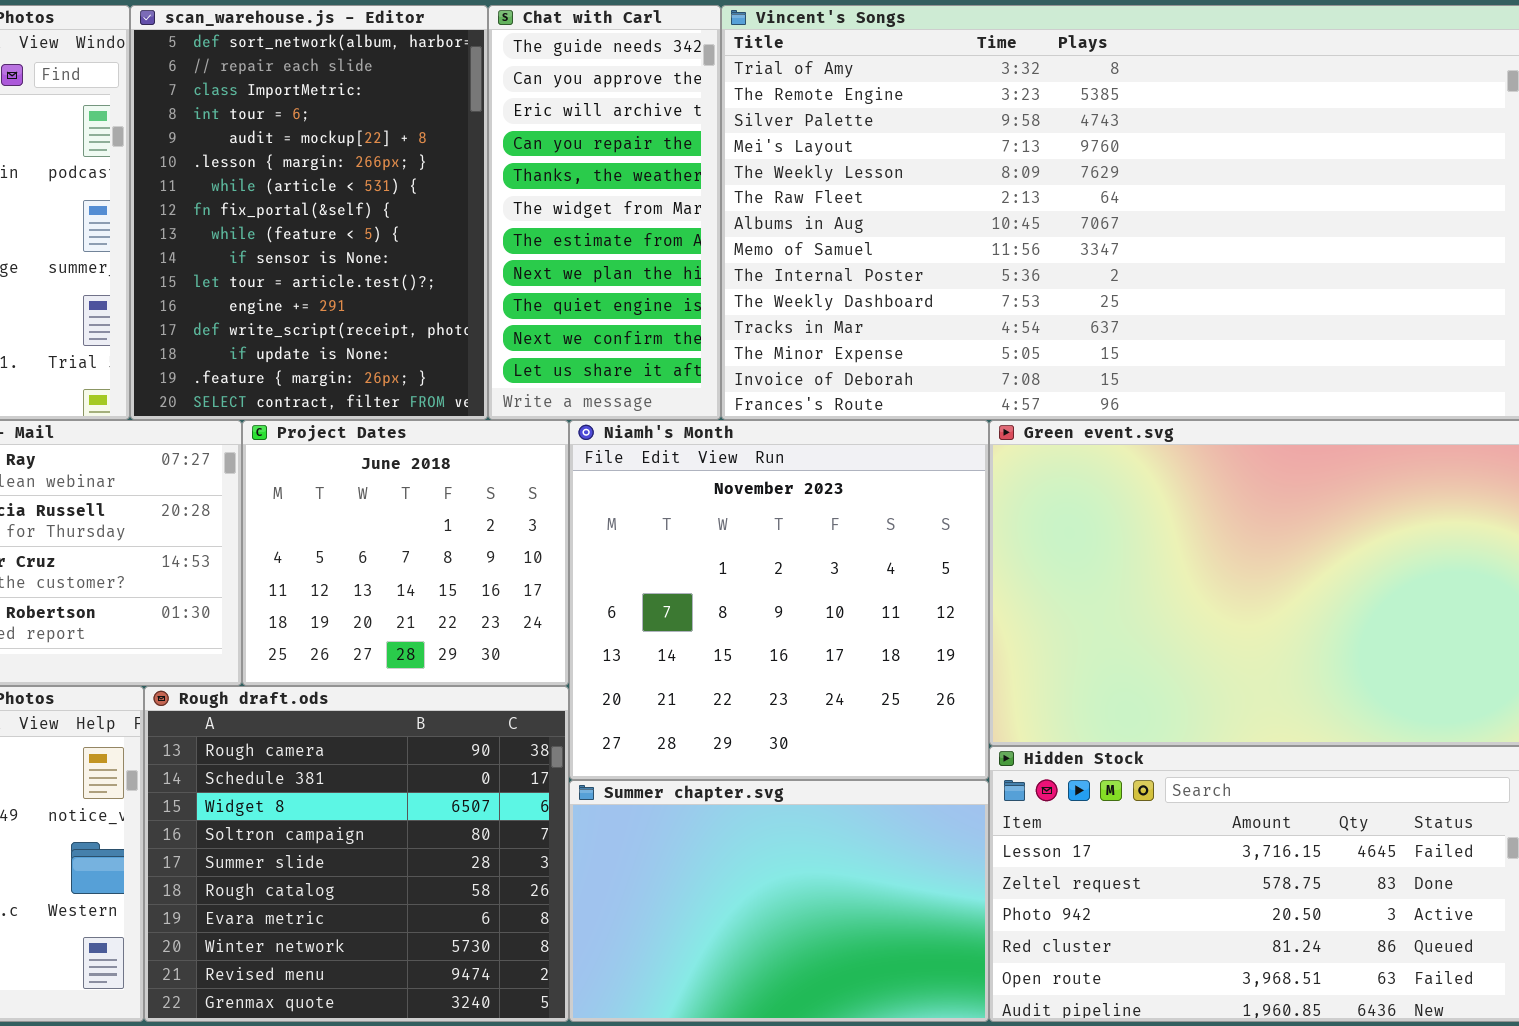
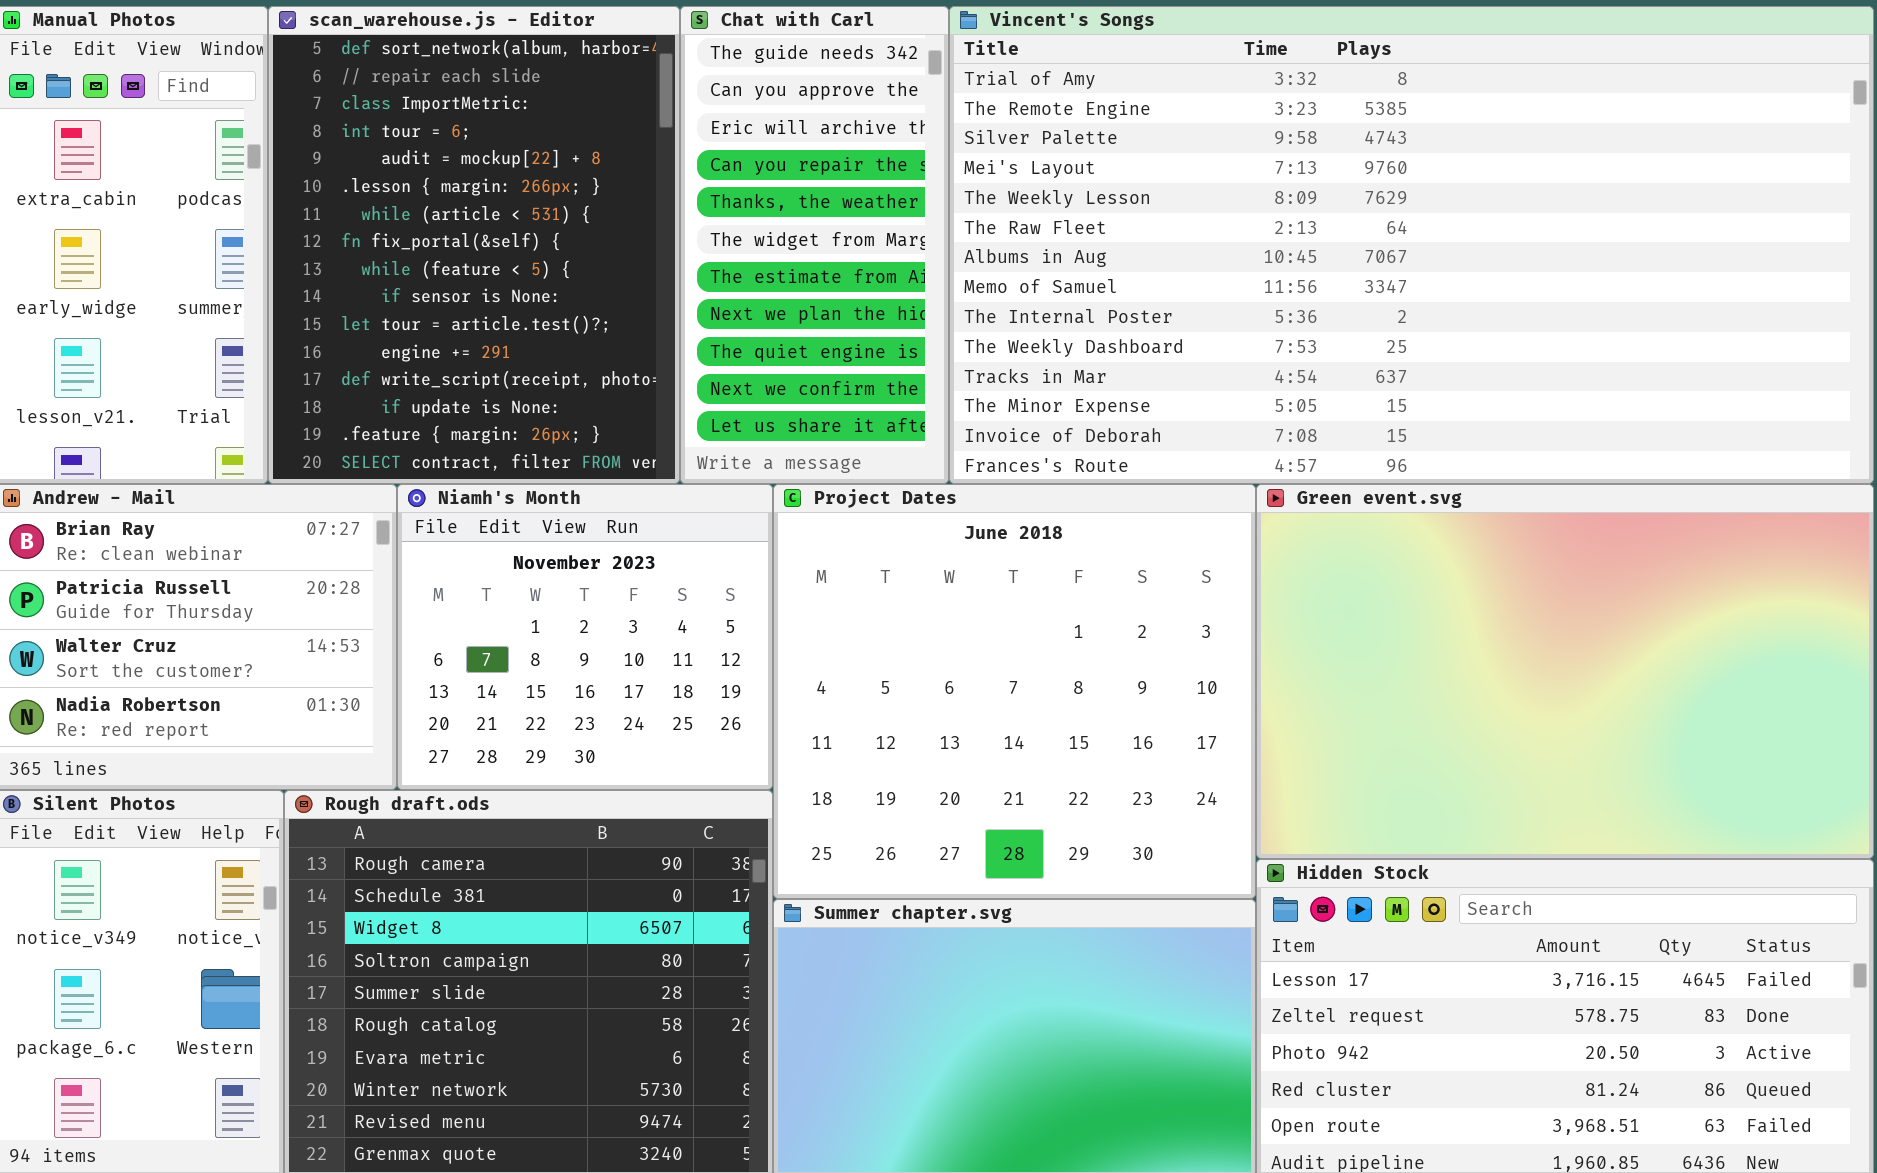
Project Dates: [242,420,569,686] -> [773,484,1256,899], moved, resized
Niamh's Month: [569,420,989,780] -> [397,484,773,790], moved, resized

